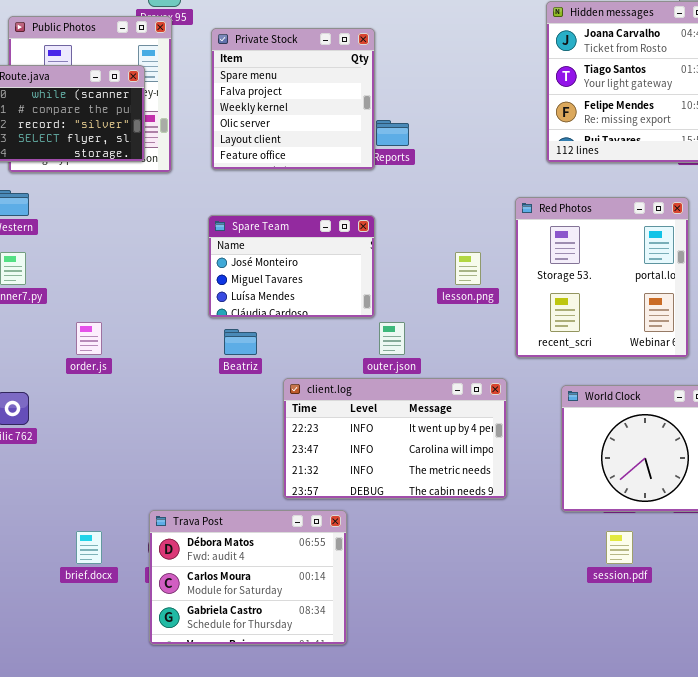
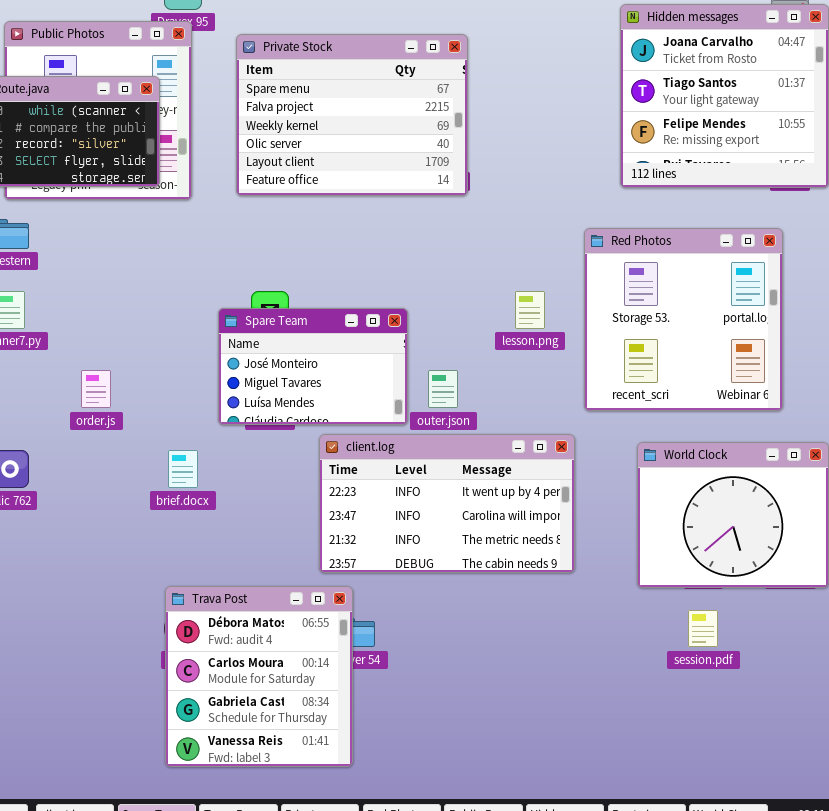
Private Stock: [211,28,375,170] -> [236,34,468,196], resized
Spare Team: [208,215,375,318] -> [218,308,408,425], moved
Trava Post: [149,510,347,645] -> [165,586,353,767], resized
brief.docx: [76,531,102,564] -> [168,450,198,488], moved

